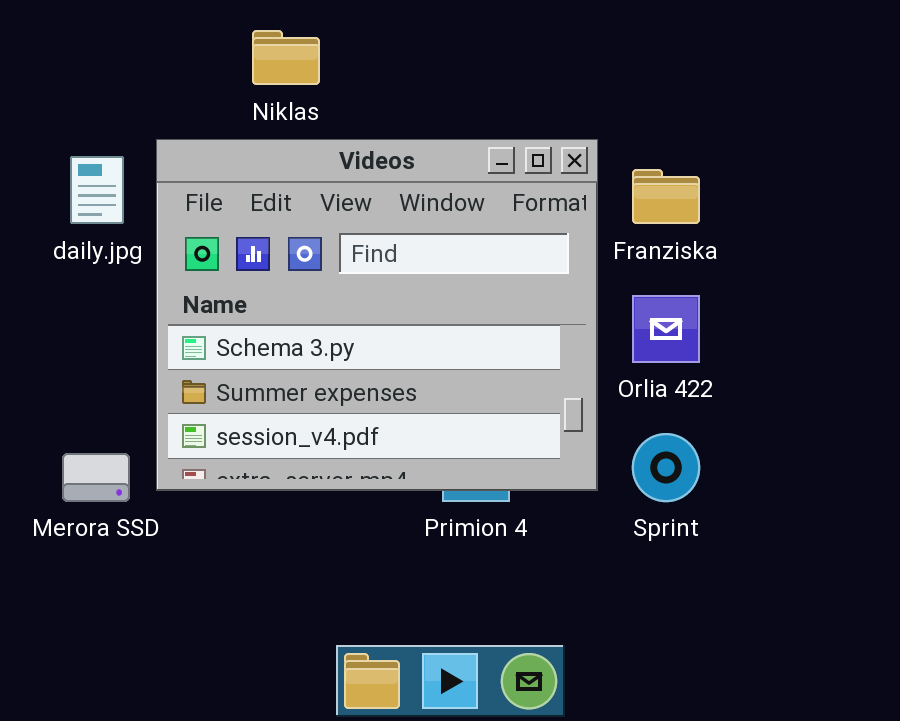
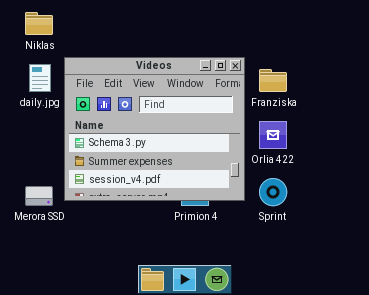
Niklas: [252,30,320,85] -> [25,12,53,35], moved

